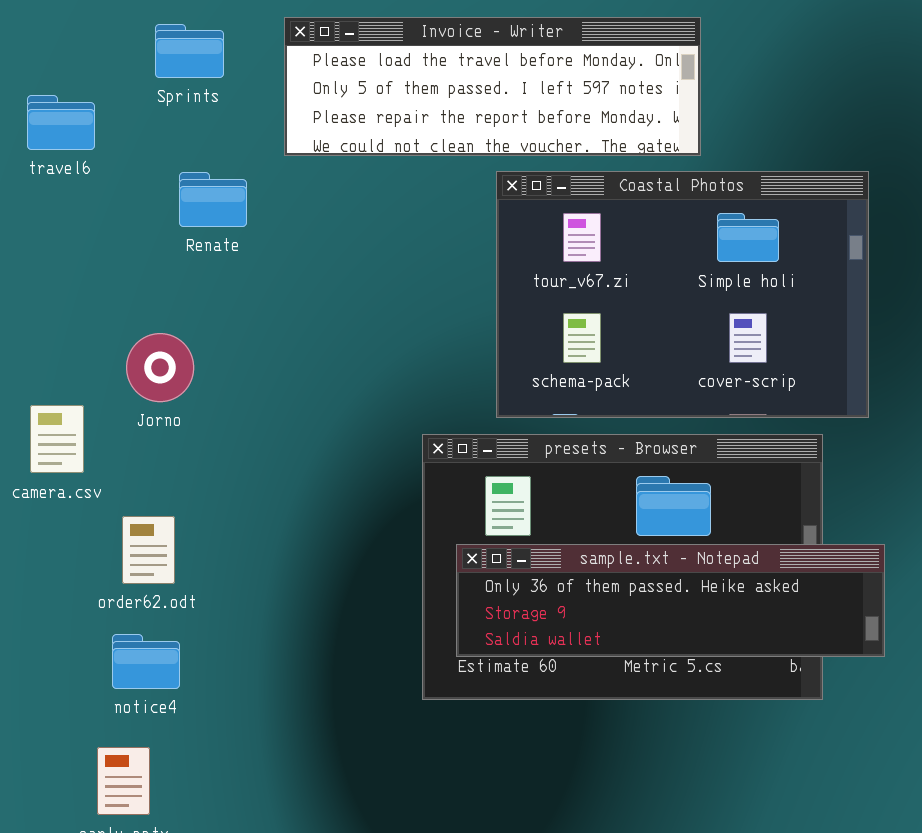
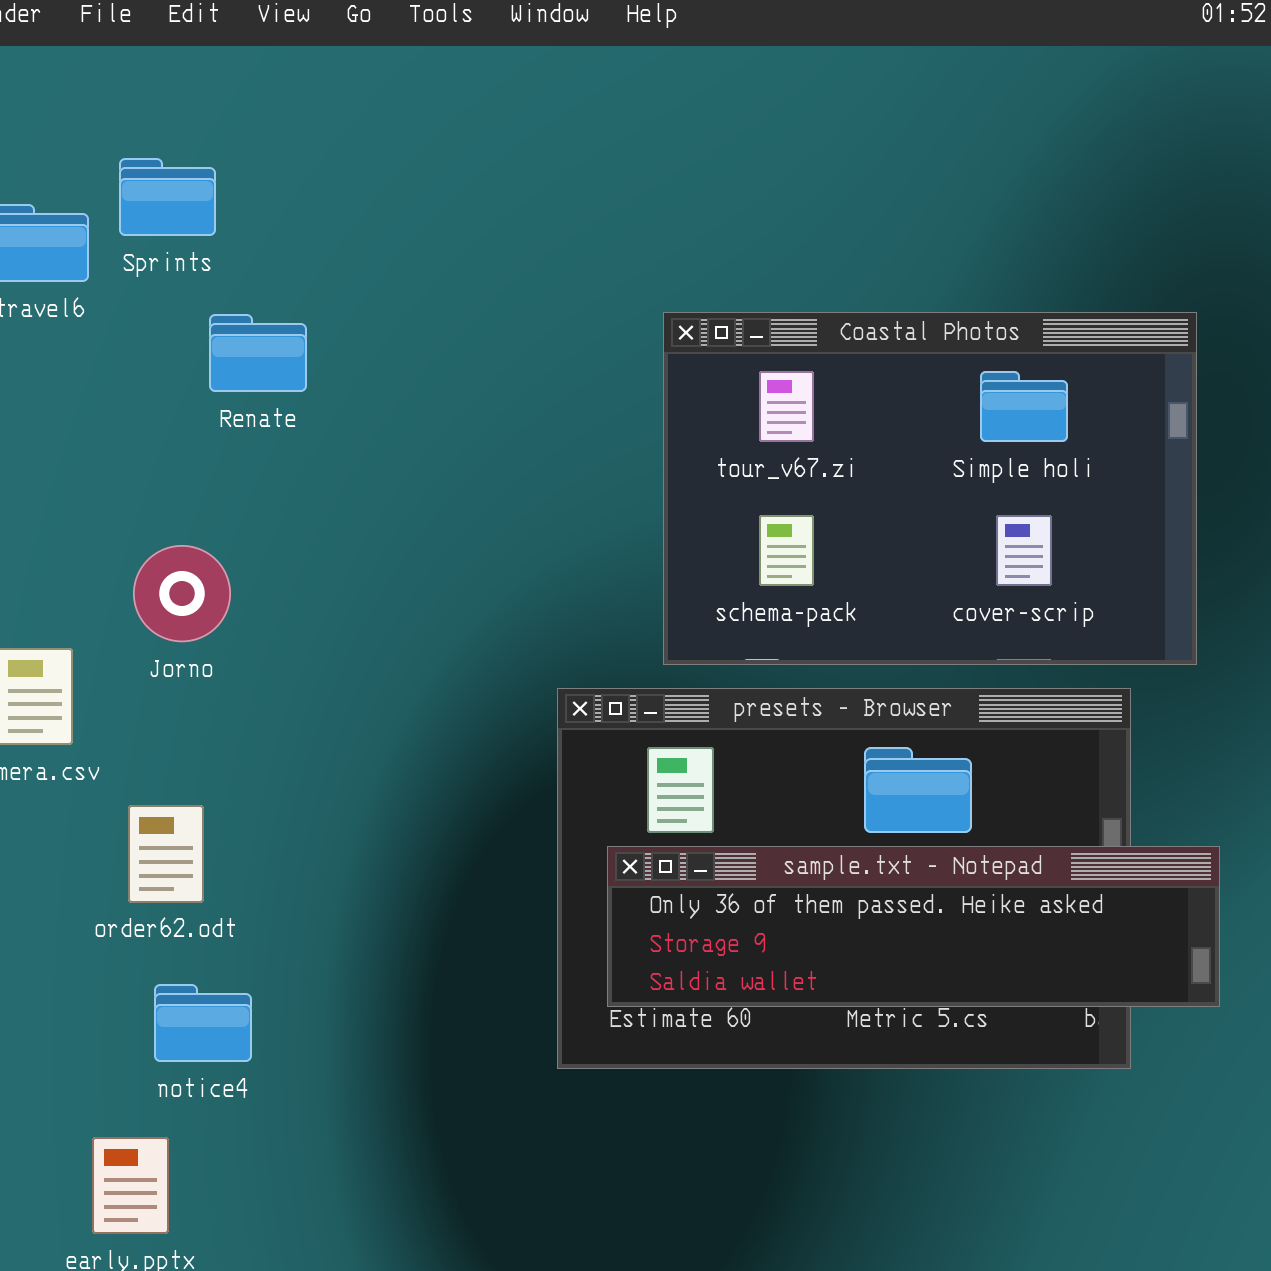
Invoice - Writer: [284,17,701,156] -> none, closed
Sprints: [155,24,224,78] -> [119,158,216,236], moved
notice4: [112,634,180,689] -> [154,984,252,1062], moved

